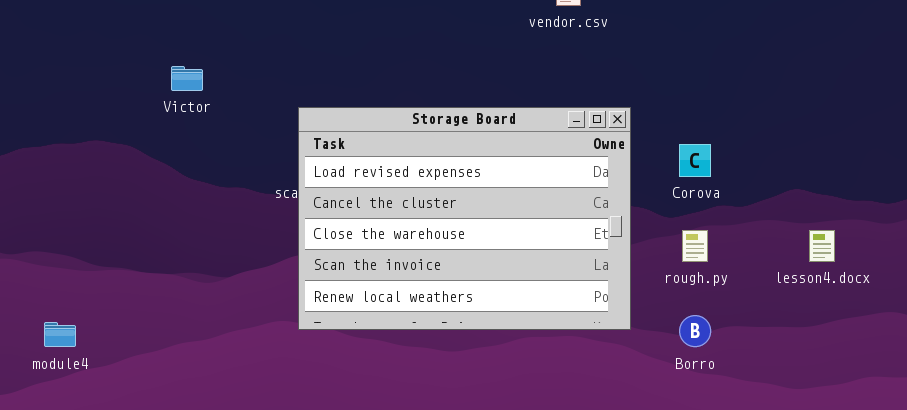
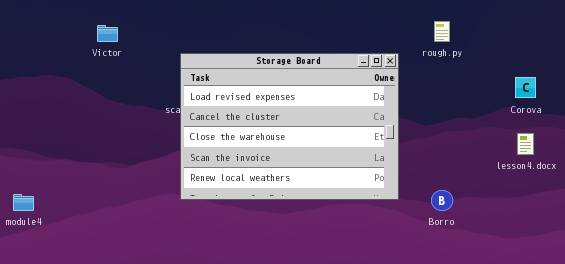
Corova: [679,144,711,177] -> [515,77,536,98], moved
rough.py: [682,230,708,262] -> [434,21,450,42], moved

